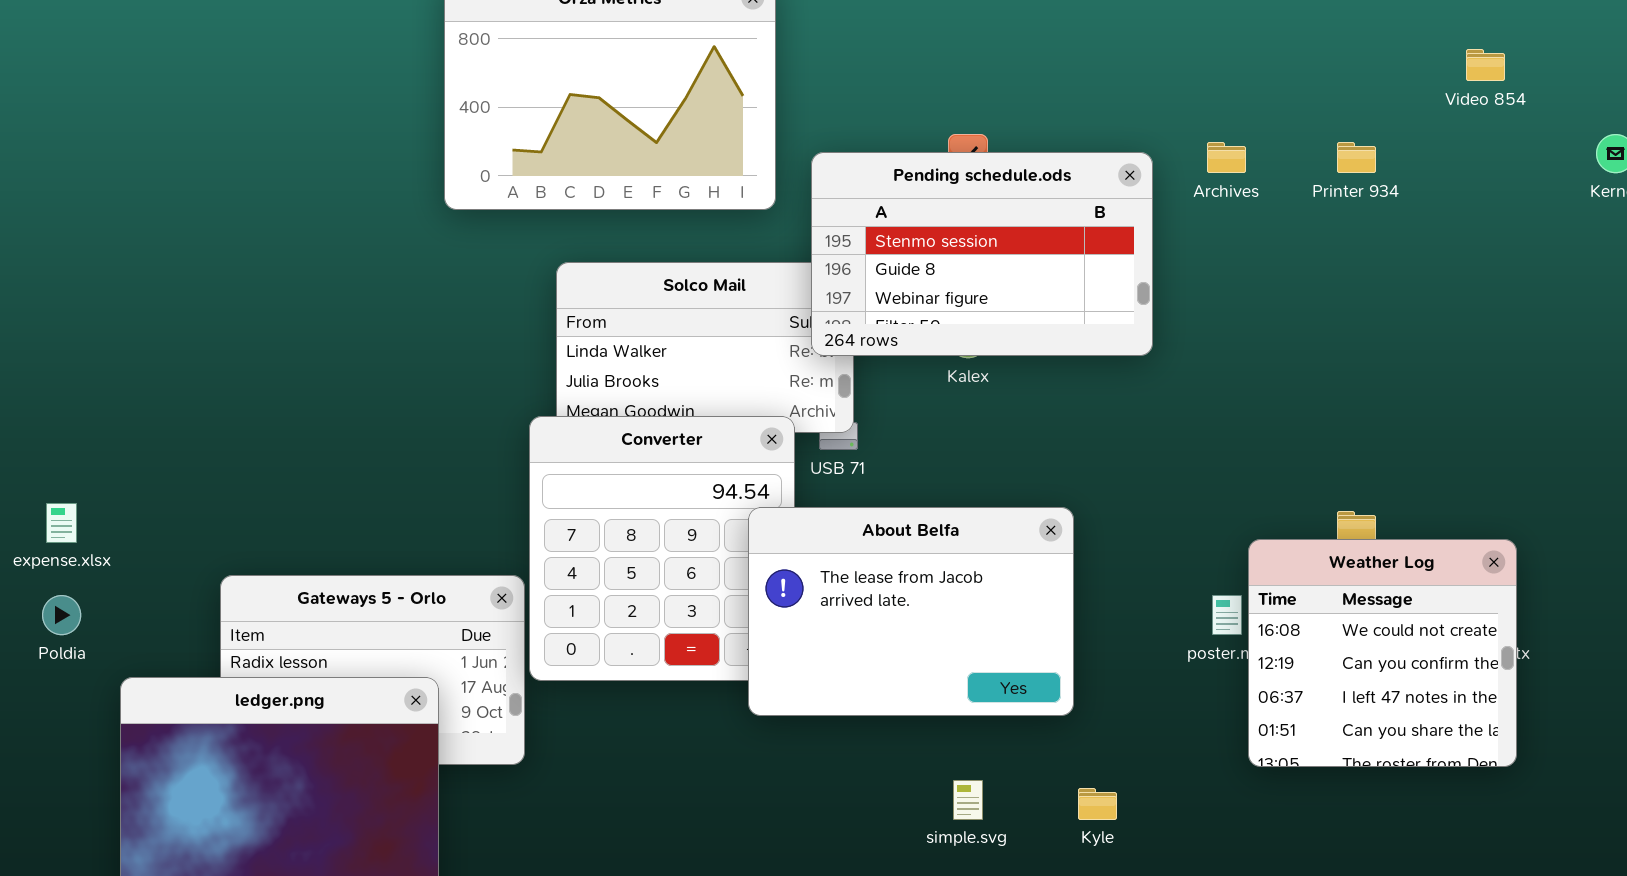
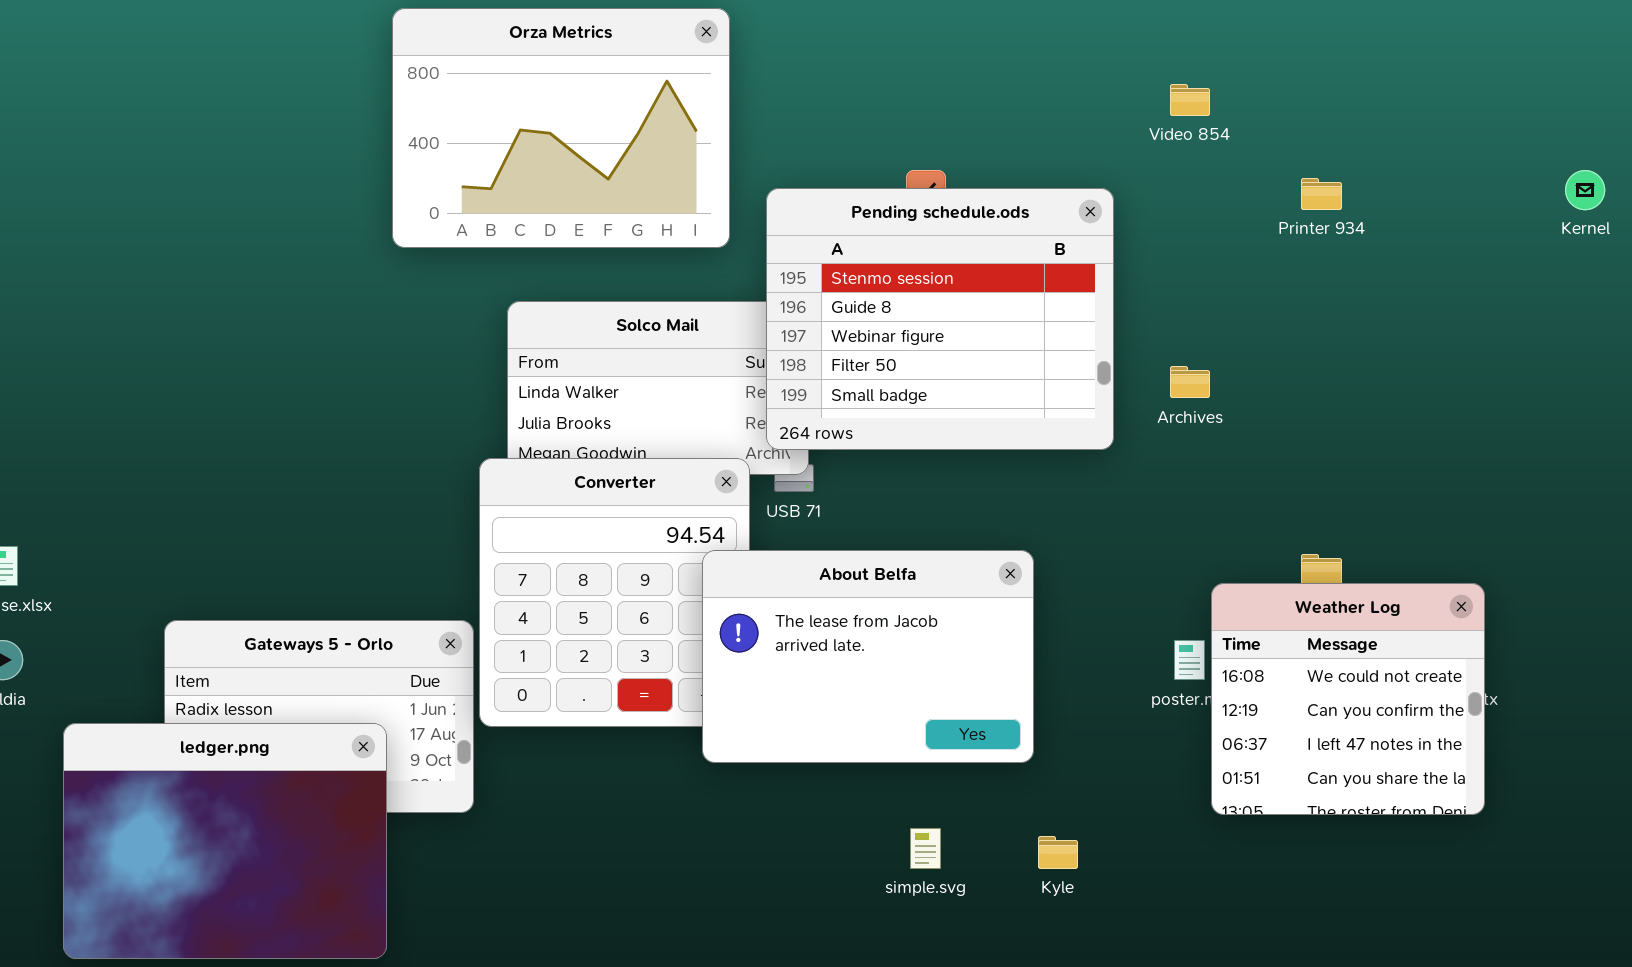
Video 854: [1466,49,1505,81] -> [1170,84,1210,116], moved
Archives: [1207,142,1246,173] -> [1170,366,1210,398], moved
Pending schedule.ods: [811,152,1153,356] -> [766,188,1114,450], resized

